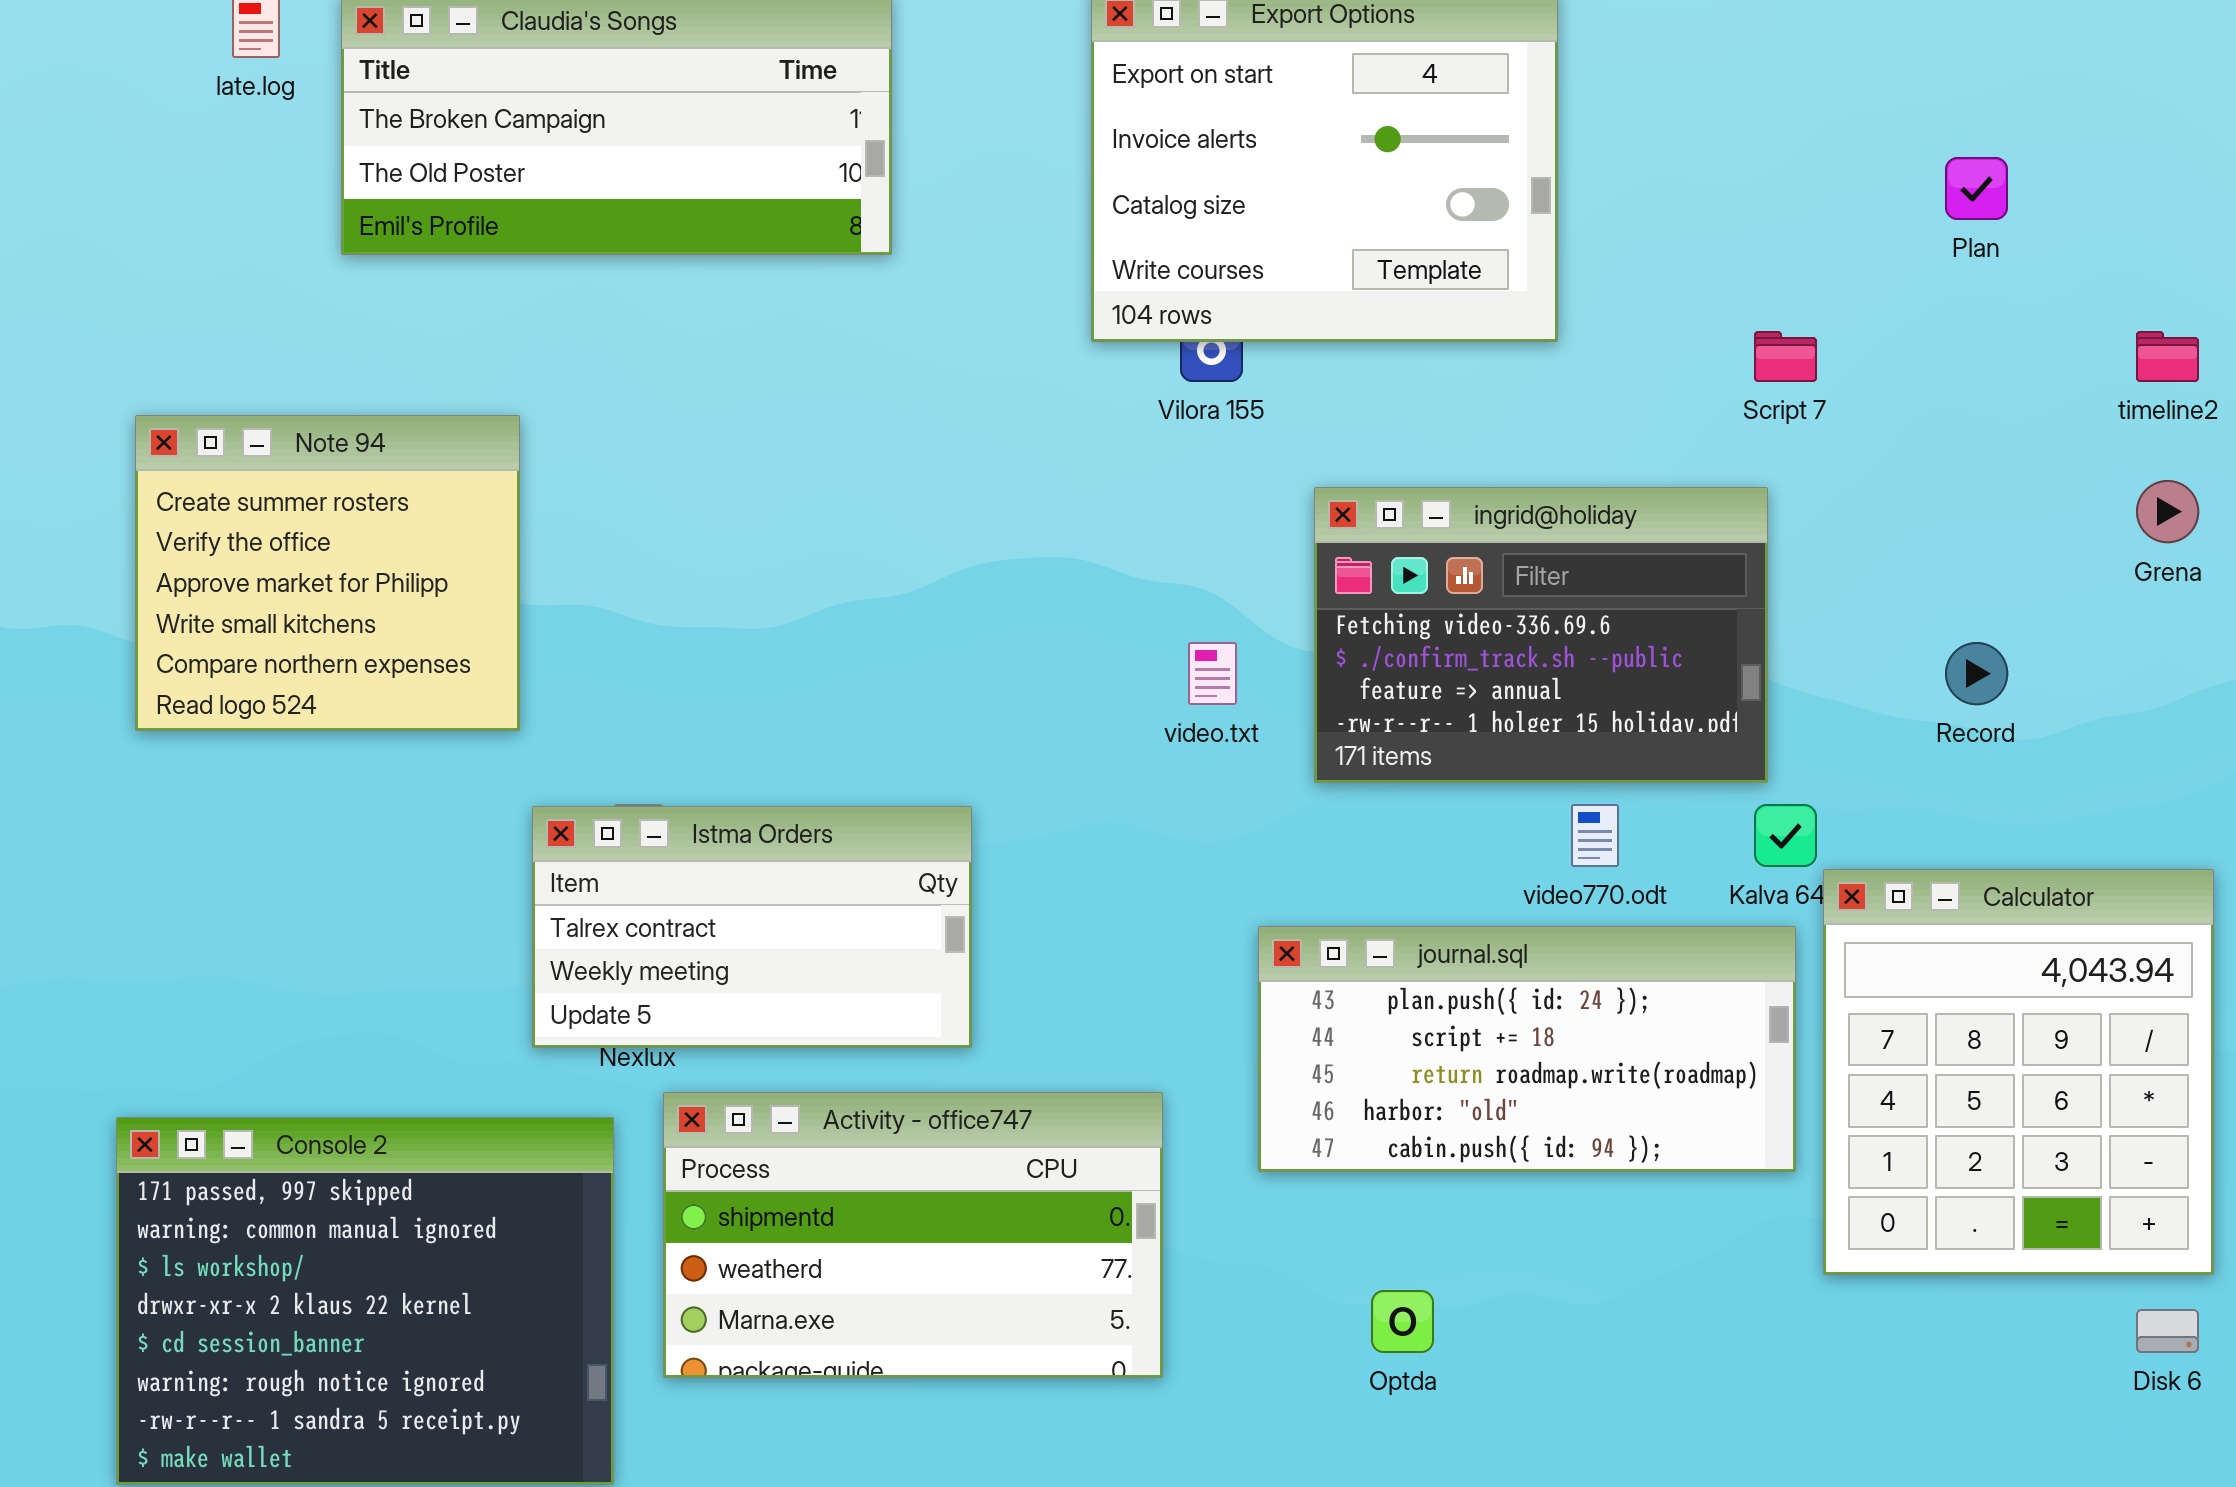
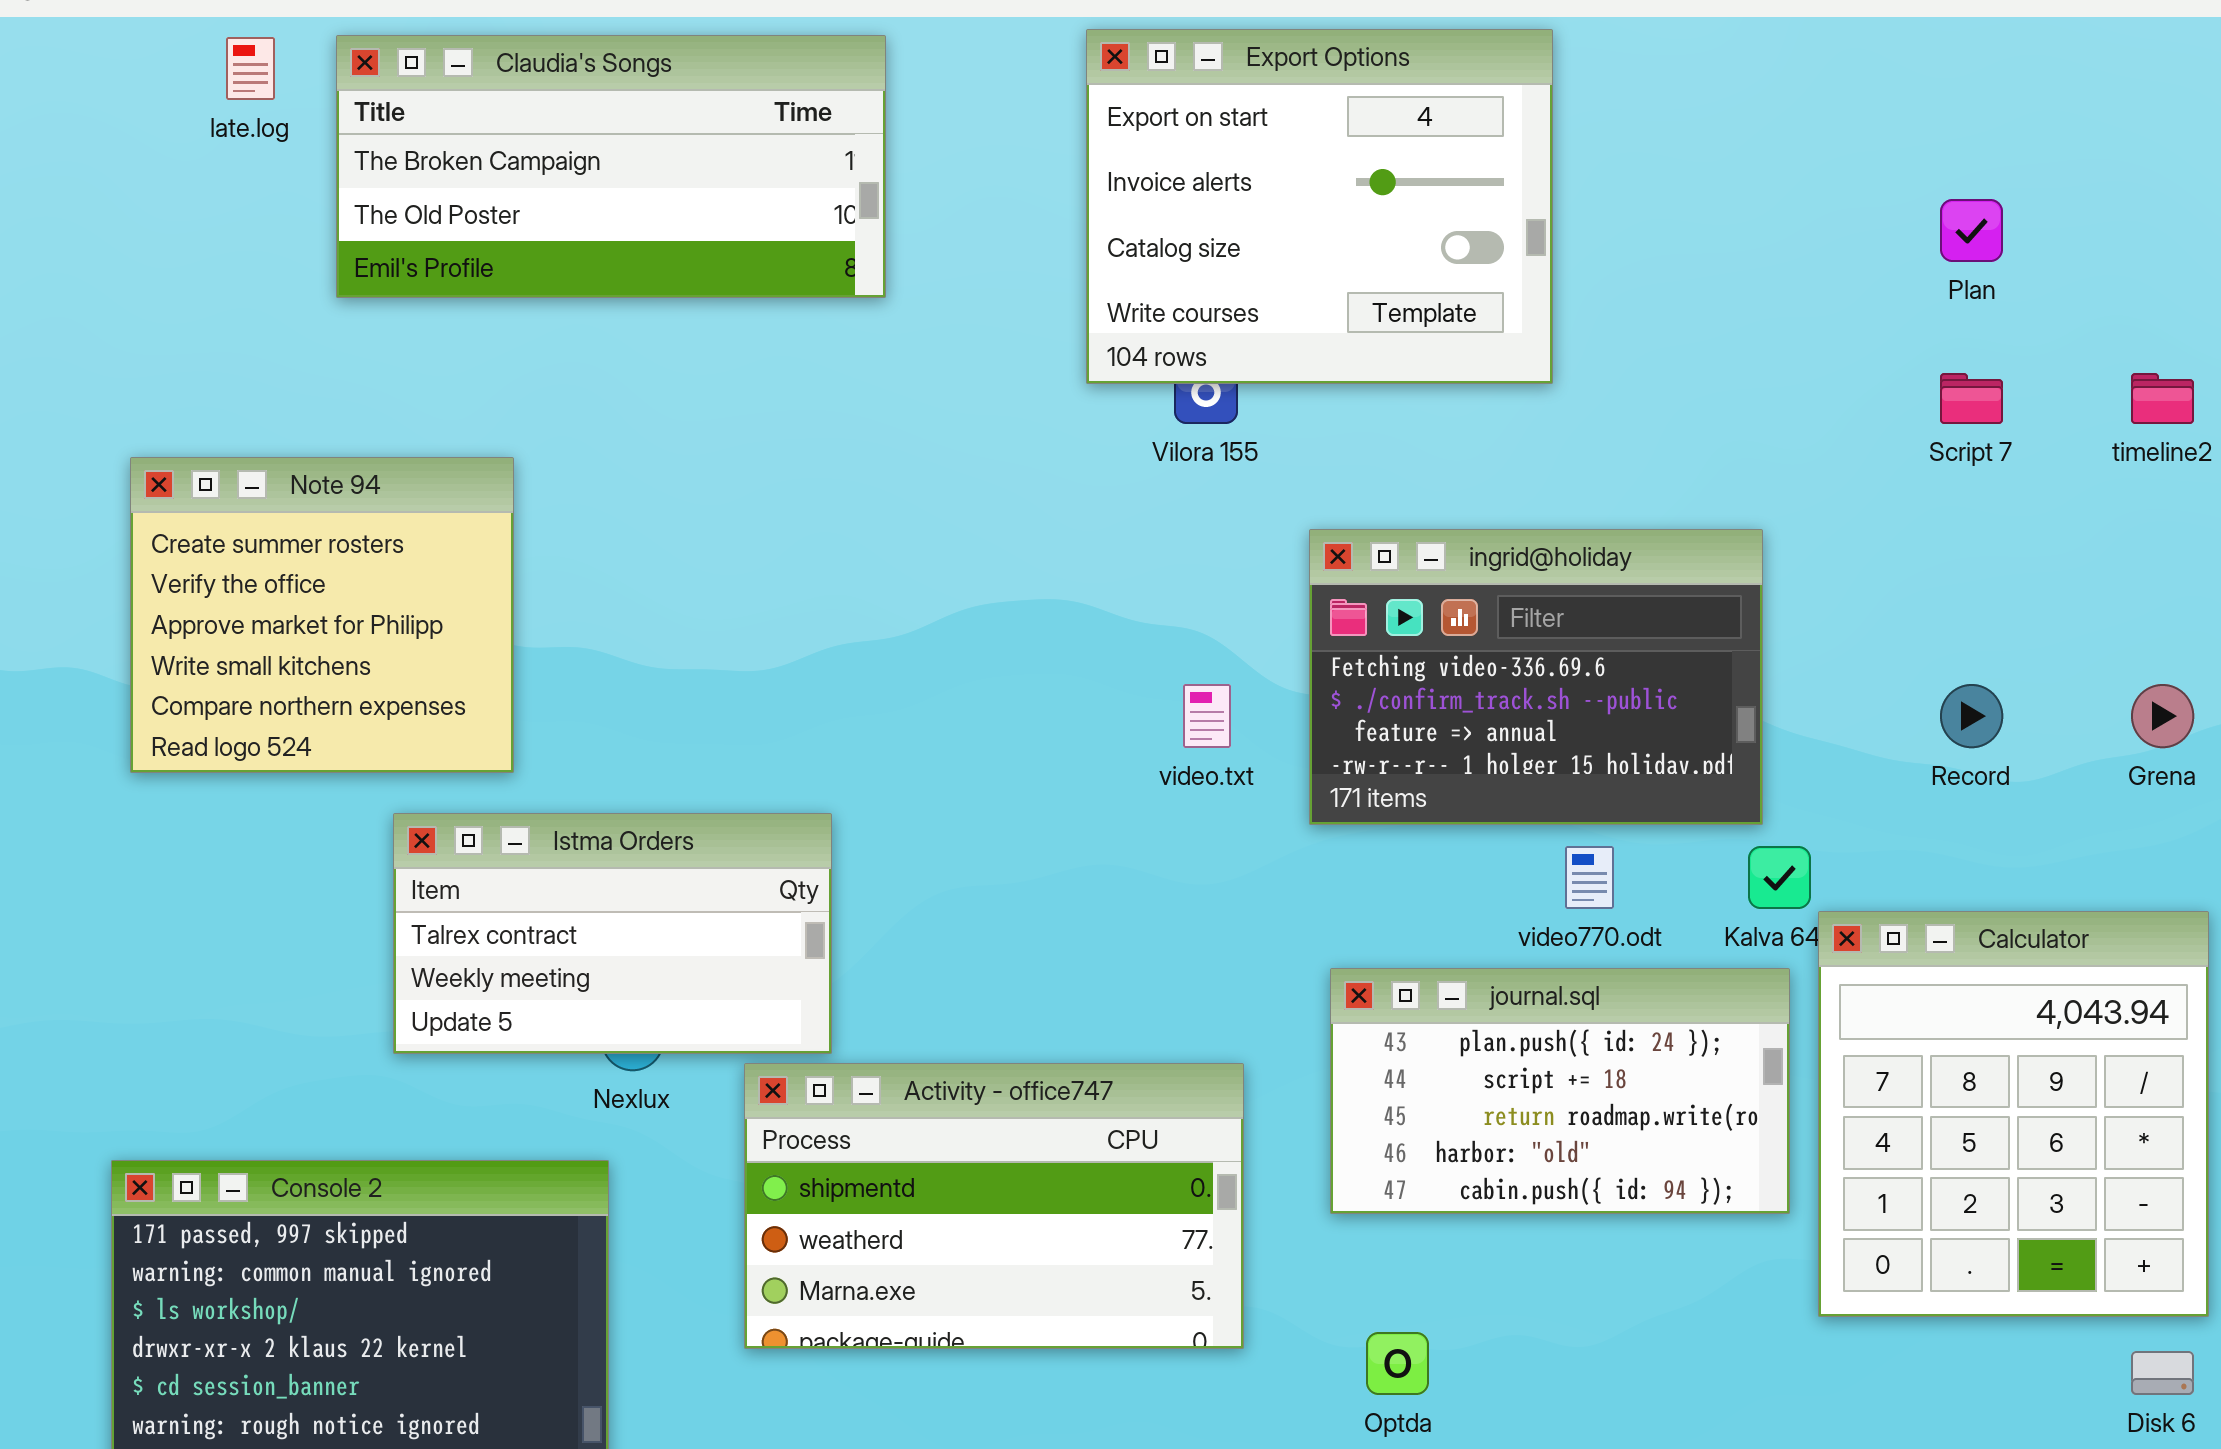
Script 7: [1754,331,1817,382] -> [1940,373,2003,424], moved
Grena: [2136,480,2199,543] -> [2131,684,2194,748], moved
Istma Orders: [532,806,972,1048] -> [393,813,832,1054], moved
journal.sql: [1258,926,1796,1172] -> [1330,968,1790,1214], resized
Activity - office747: [663,1092,1163,1378] -> [744,1063,1244,1349], moved

